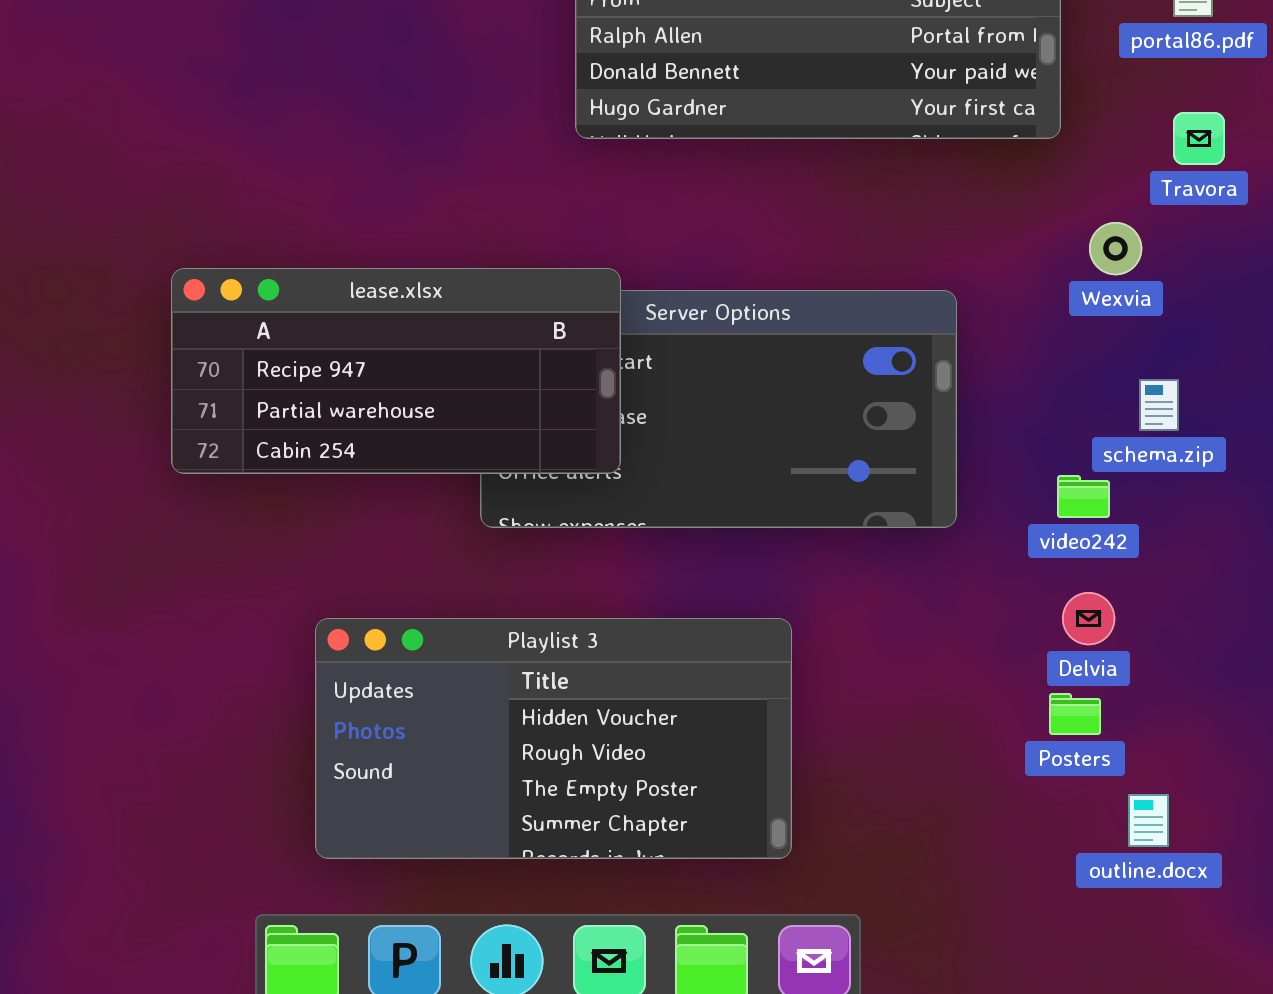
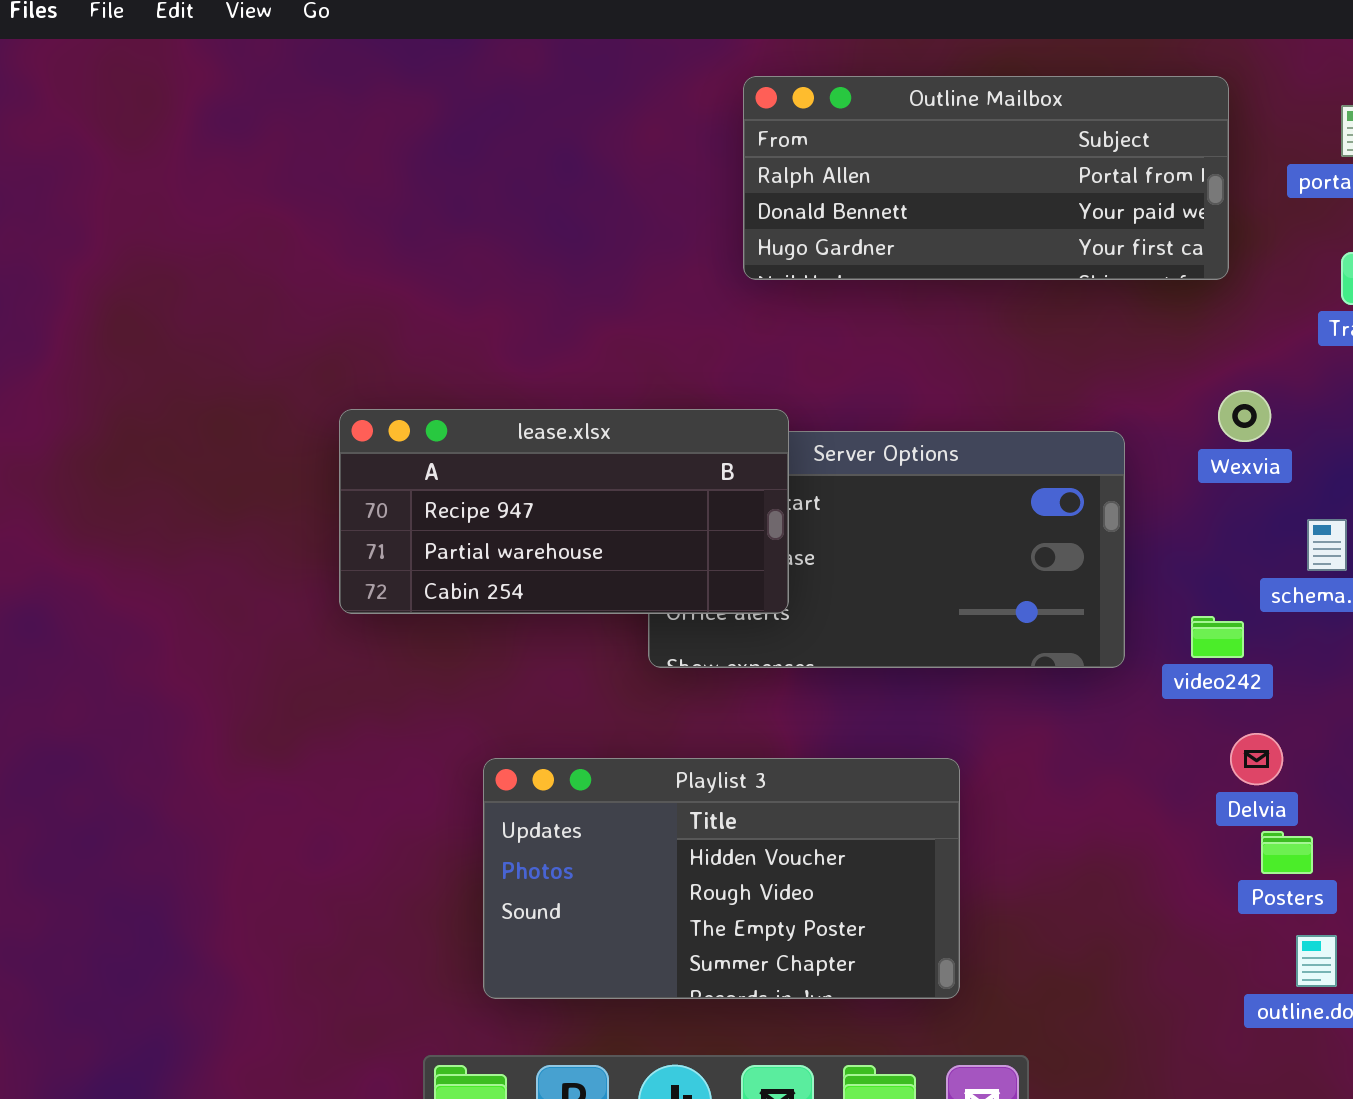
Wexvia: [1089,222,1142,275] -> [1218,390,1271,442], moved
video242: [1057,475,1110,518] -> [1191,616,1244,658], moved
Posters: [1049,693,1101,735] -> [1261,831,1313,874], moved

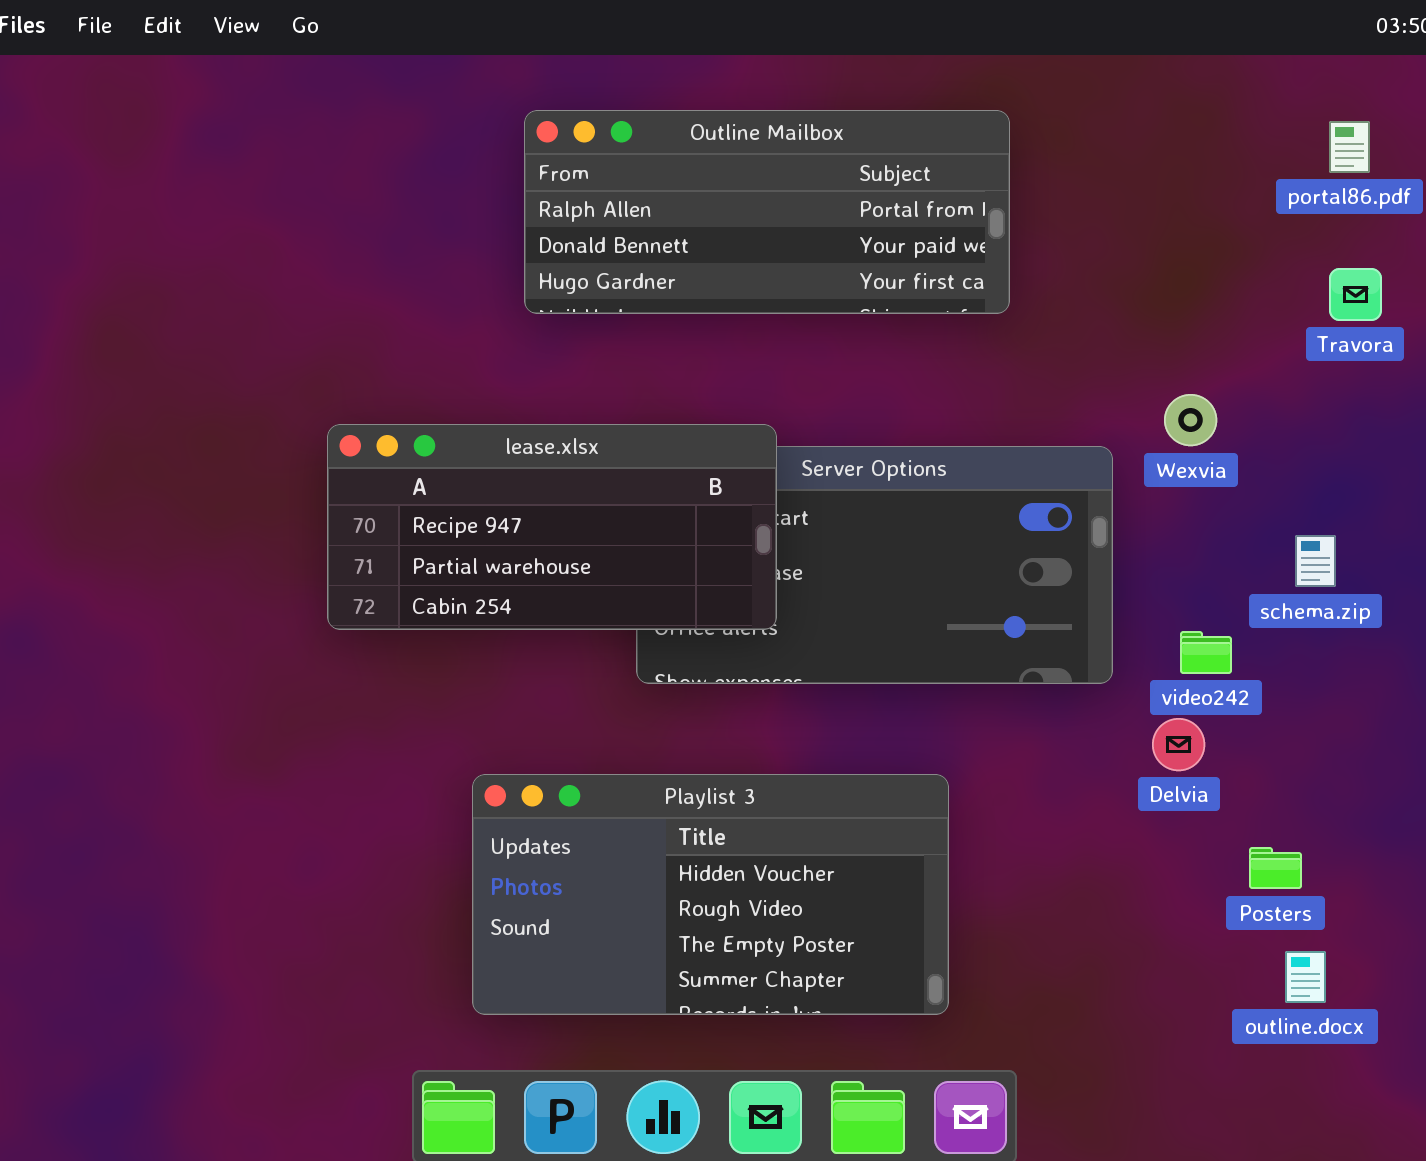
Outline Mailbox: [743,76,1229,280] -> [524,110,1010,314], moved
Wexvia: [1218,390,1271,442] -> [1164,394,1217,446], moved
Delvia: [1230,733,1283,785] -> [1152,718,1205,771], moved

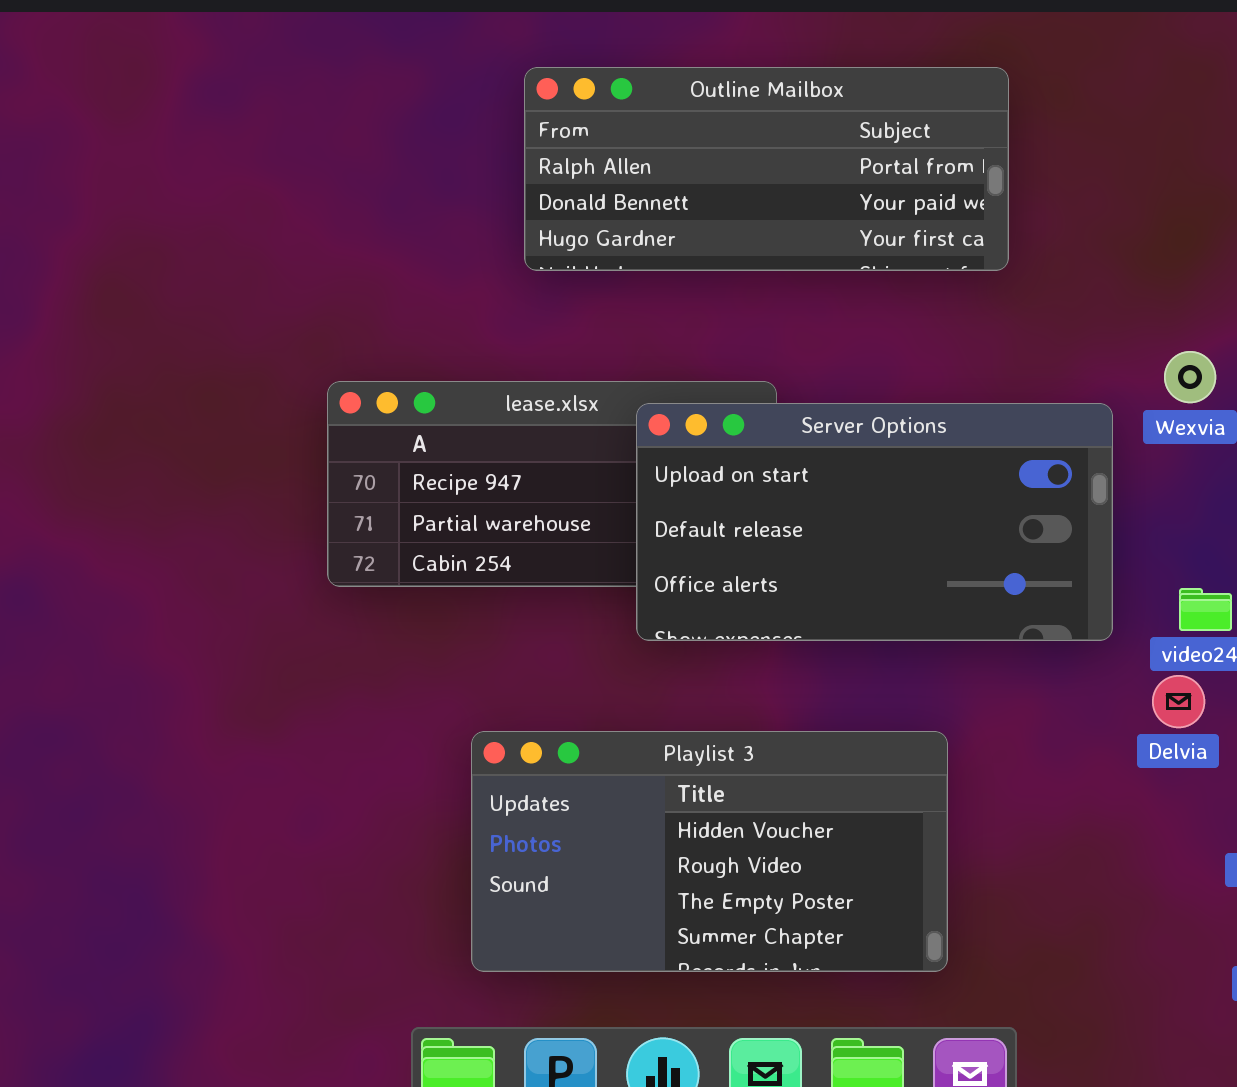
Server Options: [636,446,1113,684] -> [636,403,1113,641], raised

